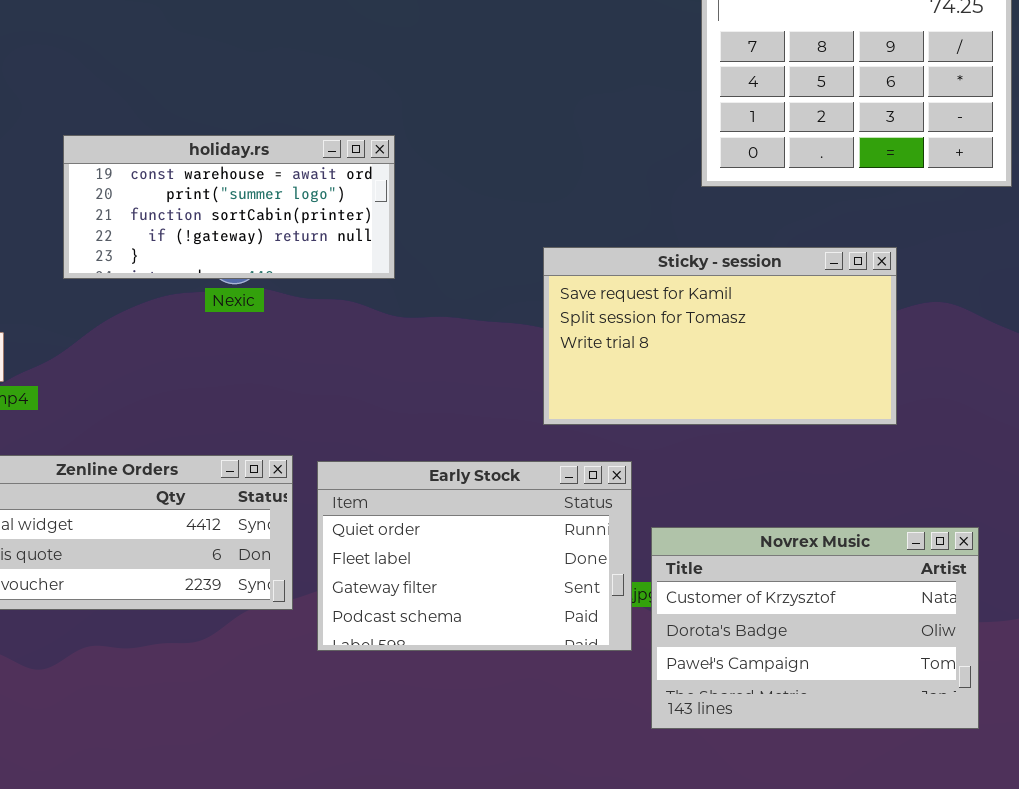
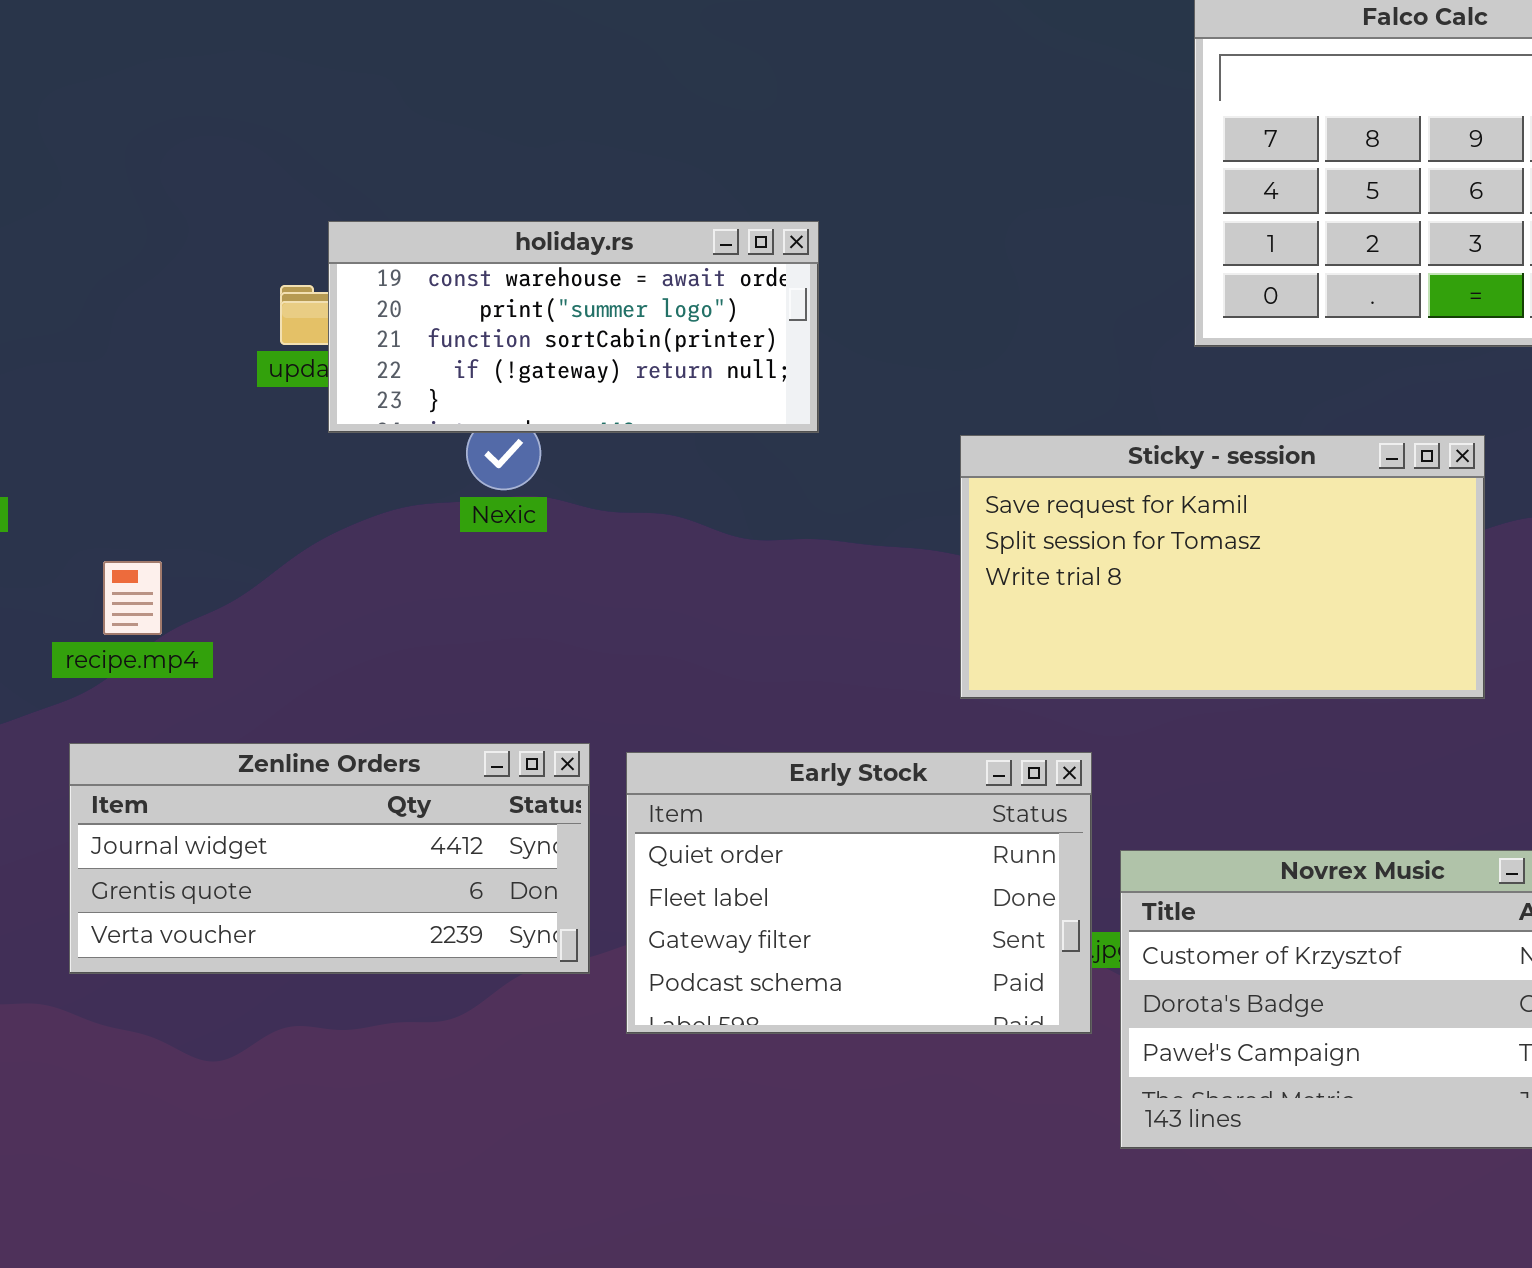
holiday.rs: [63,135,395,279] -> [328,221,819,433], moved

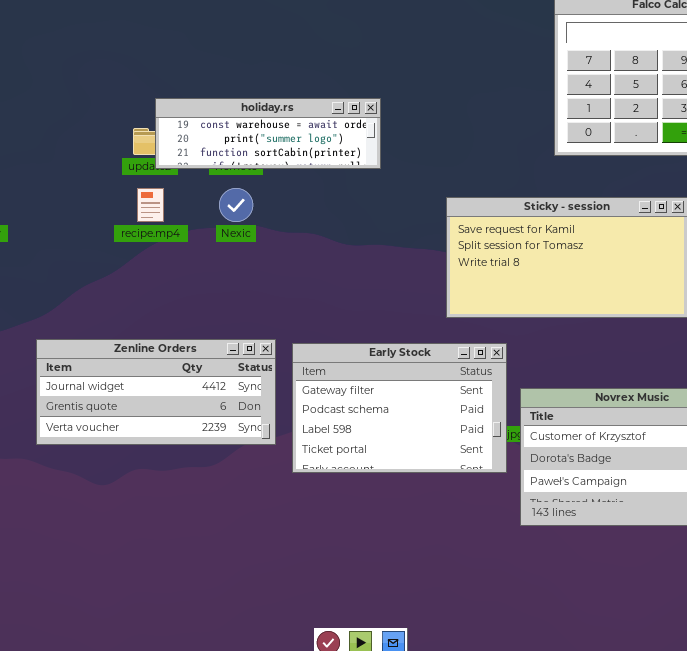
holiday.rs: [328,221,819,433] -> [155,98,381,169], resized
recipe.mp4: [103,561,162,635] -> [137,188,164,222], moved
Early Stock: [626,752,1092,1034] -> [292,343,507,473], scrolled down 2 rows

